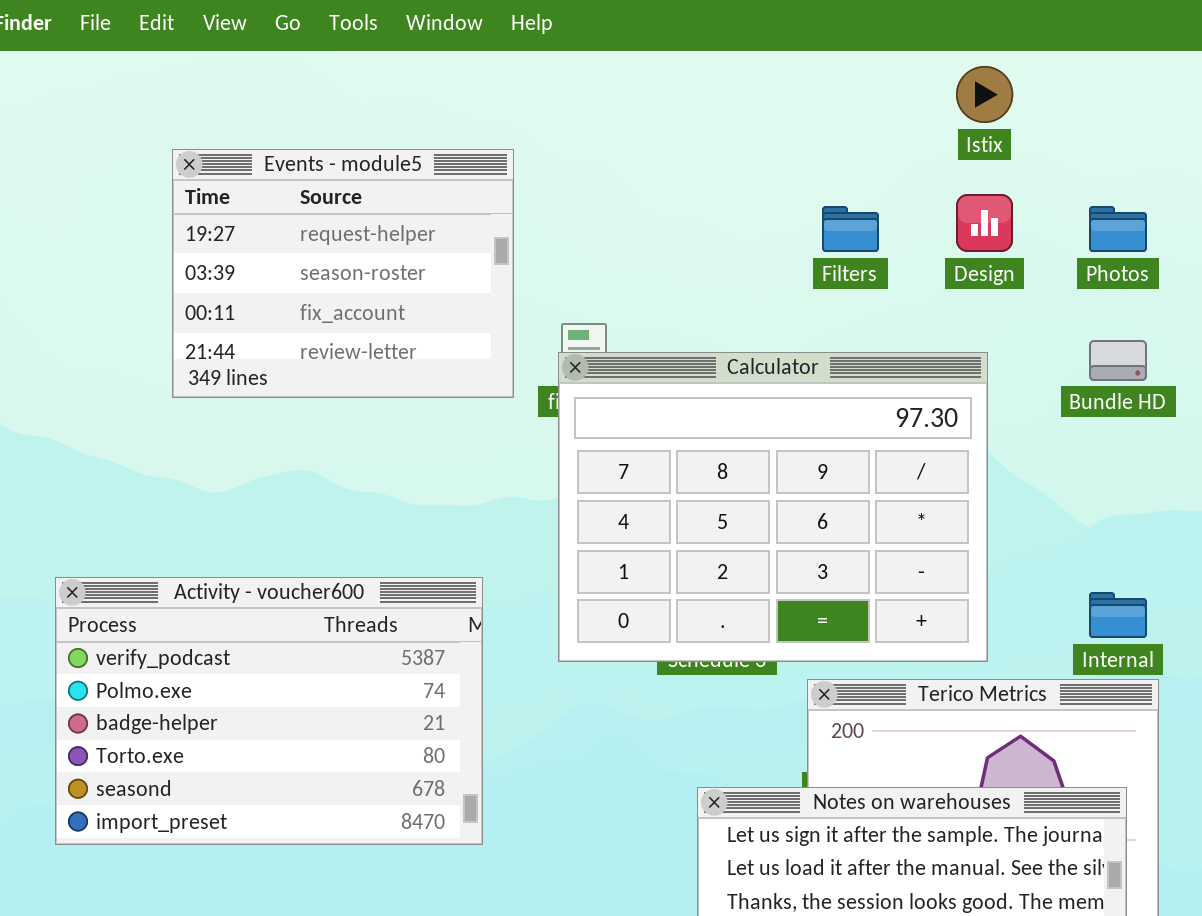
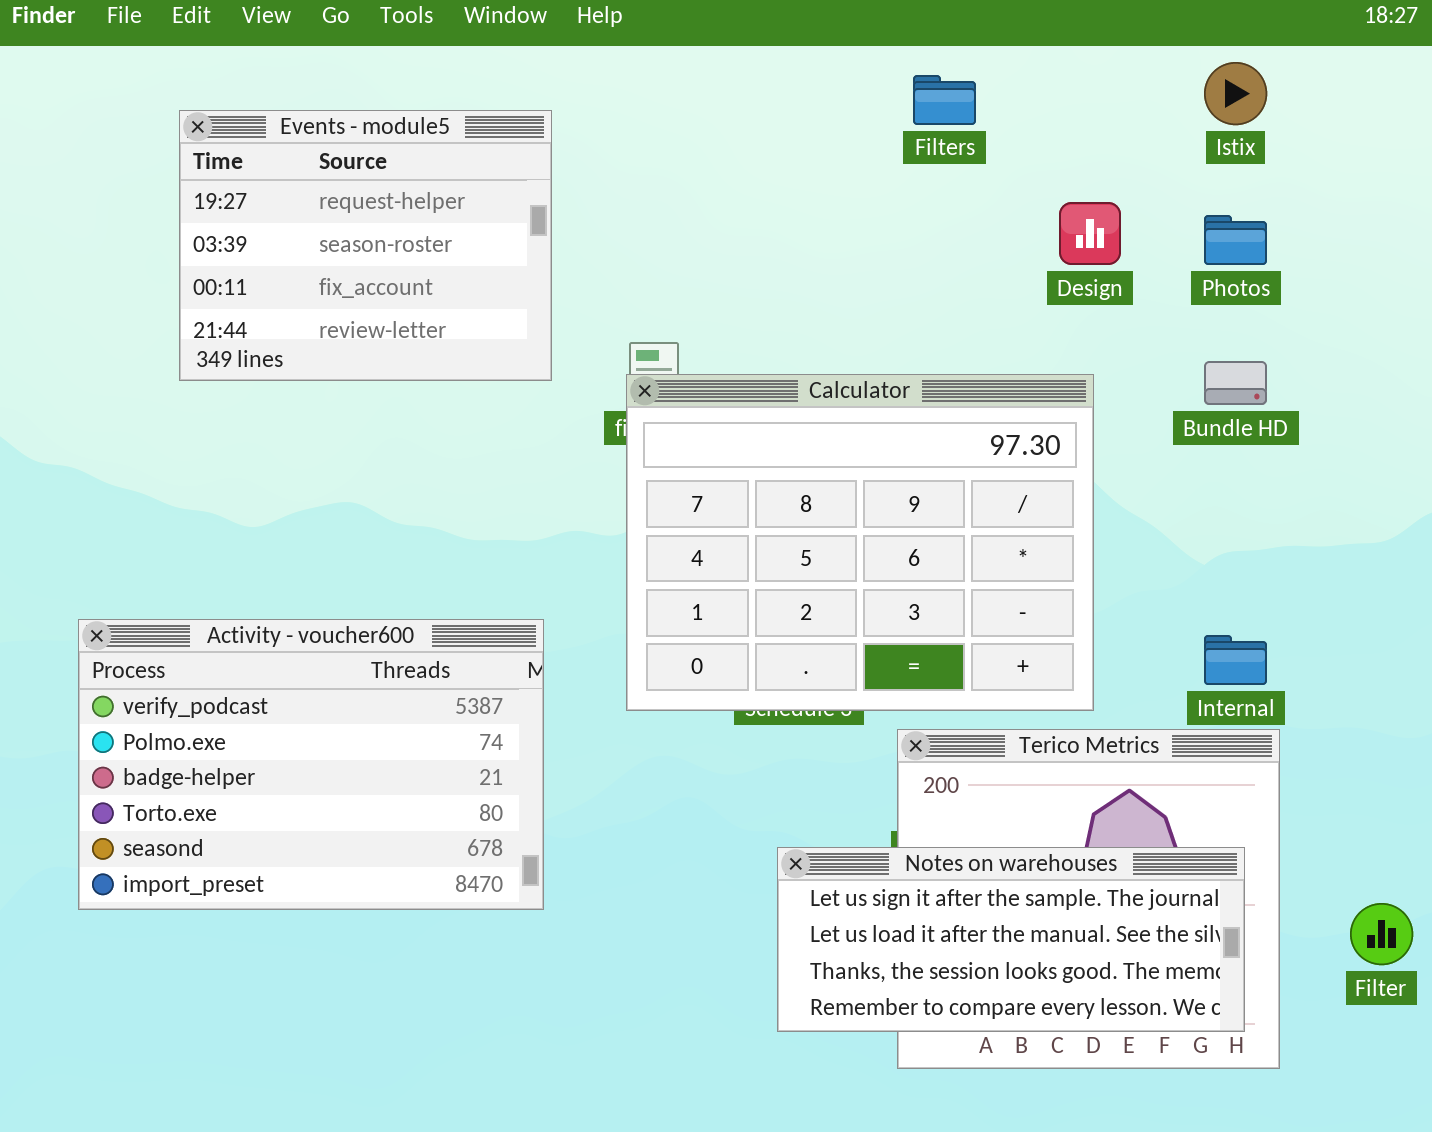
Istix: [956,66,1013,123] -> [1204,62,1267,125], moved
Events - module5: [172,149,514,398] -> [179,110,552,381], moved
Filters: [822,206,879,252] -> [913,75,976,125], moved

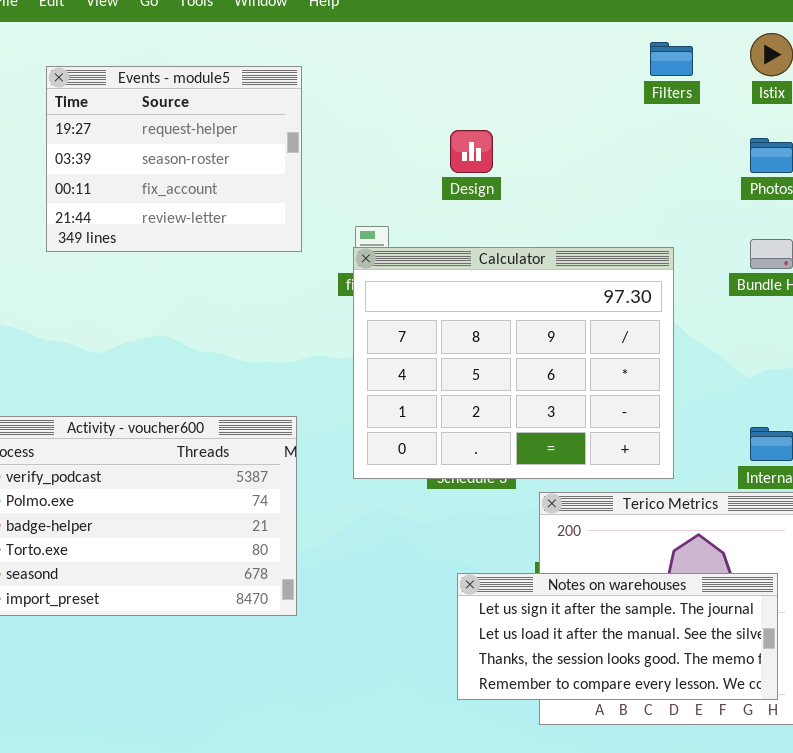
Filters: [913,75,976,125] -> [650,42,693,76], moved
Design: [1059,202,1121,265] -> [450,130,493,173], moved

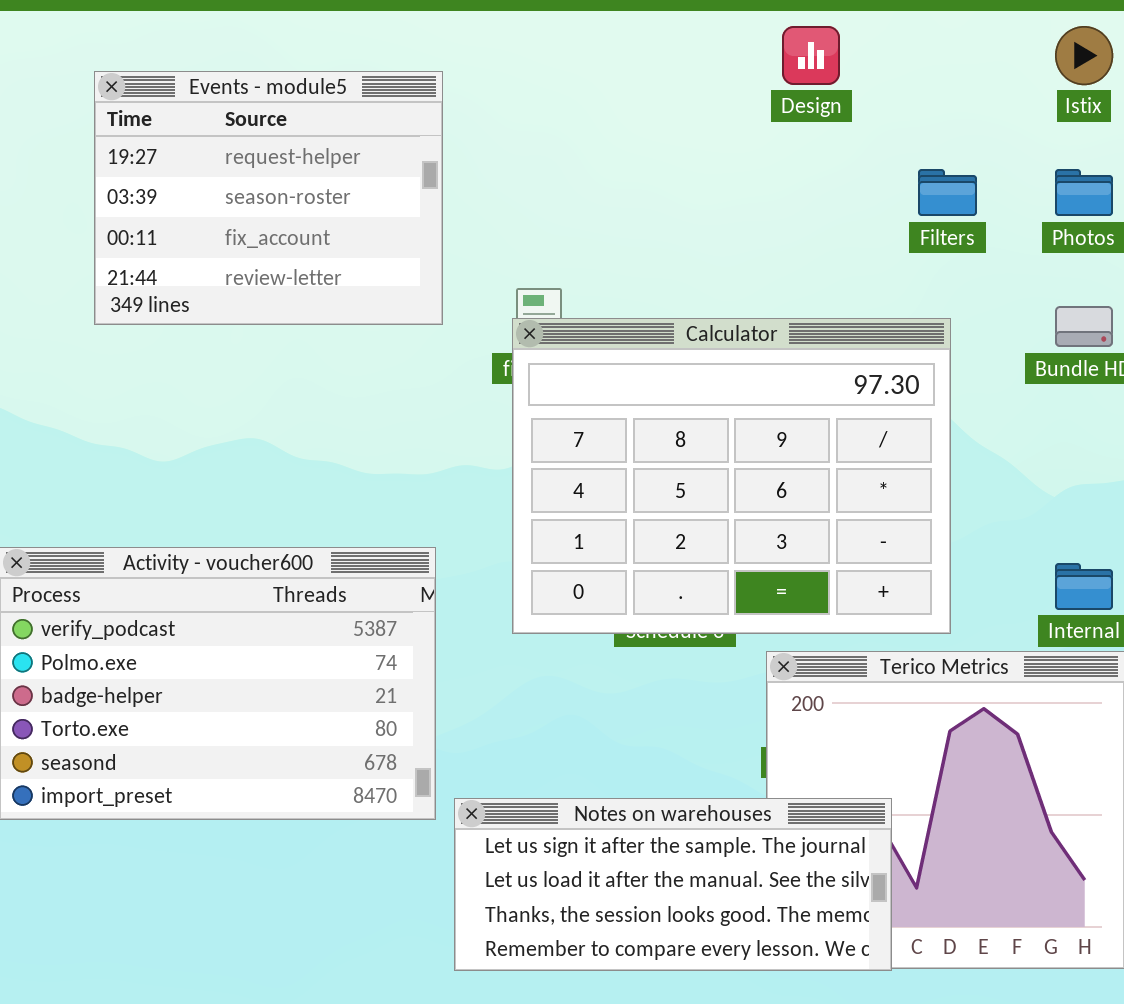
Filters: [650,42,693,76] -> [918,169,977,216], moved
Design: [450,130,493,173] -> [782,26,840,85], moved
Notes on warehouses: [457,573,778,700] -> [454,798,892,971], moved

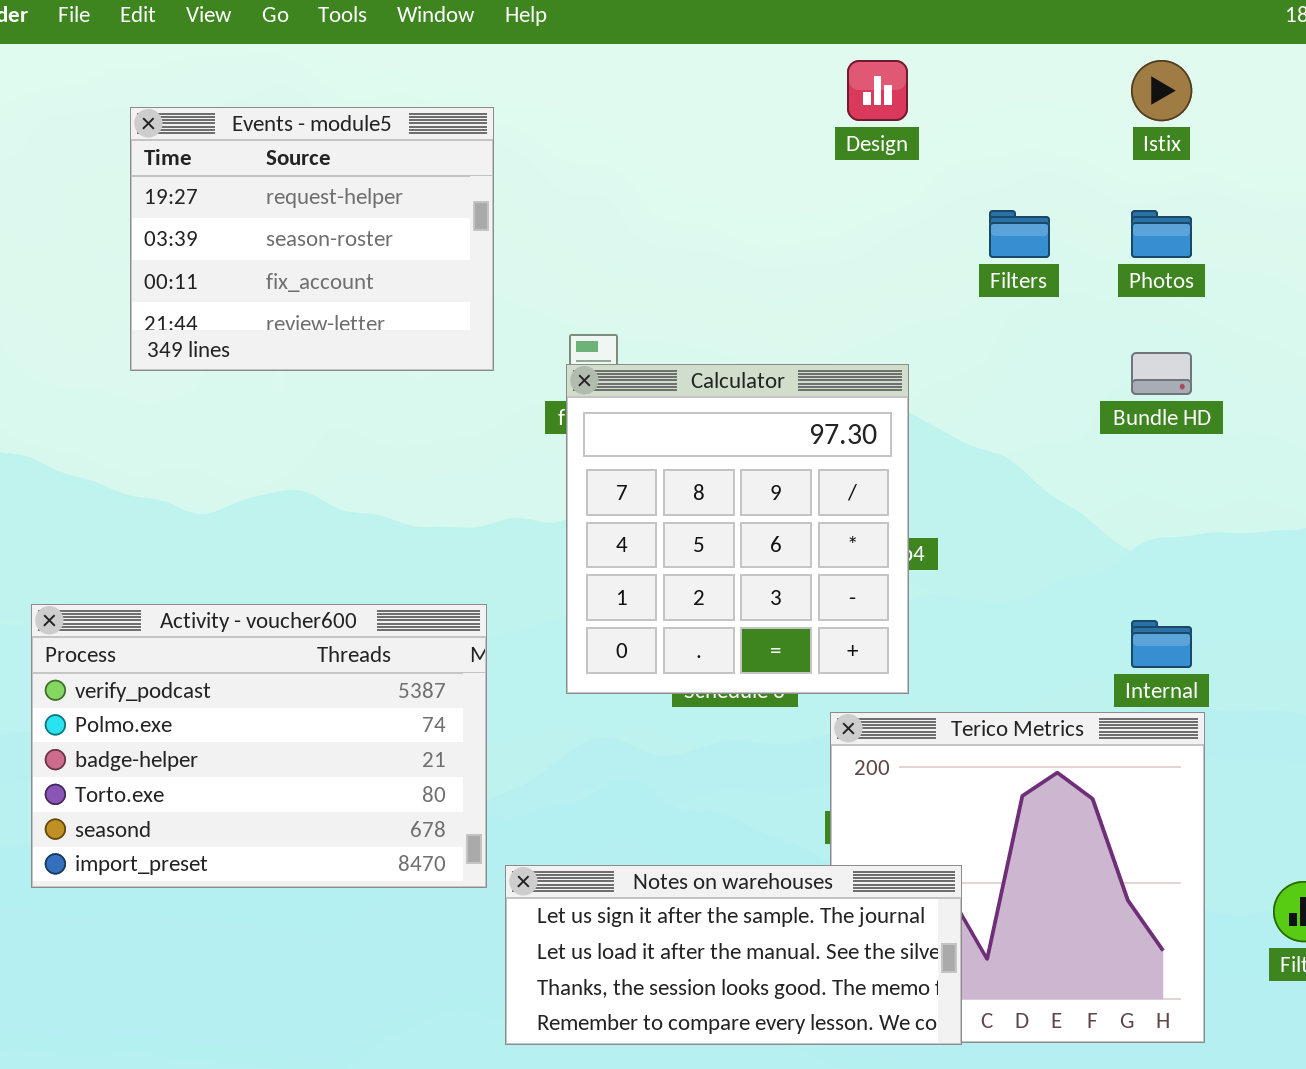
Calculator: [512,318,951,634] -> [566,364,909,694], resized

